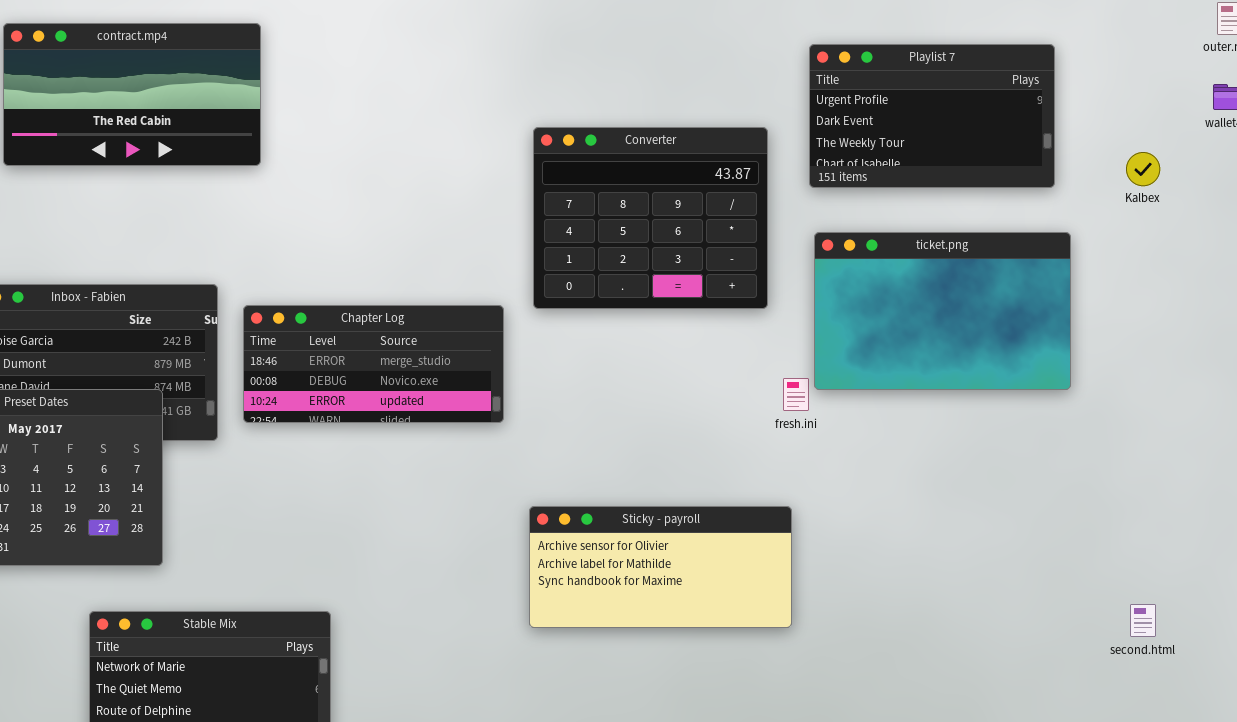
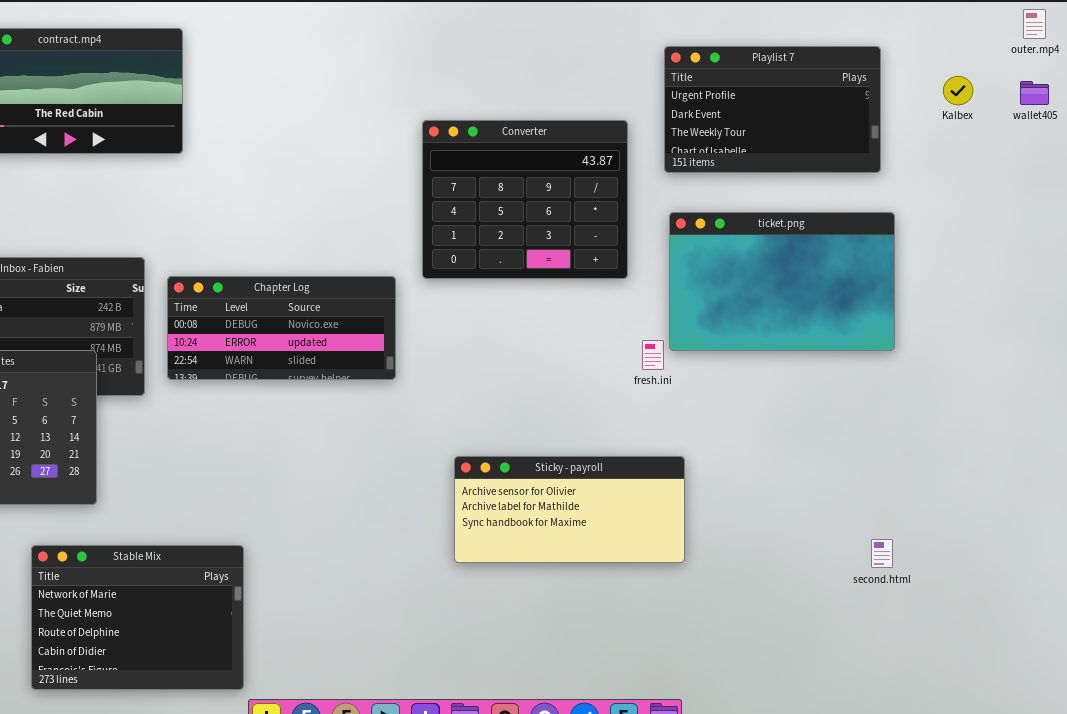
Kalbex: [1126,152,1160,186] -> [943,76,973,105], moved
Chapter Log: [243,305,504,423] -> [167,276,396,380], scrolled down 1 row
Sticky - payroll: [529,506,792,628] -> [454,456,685,563], moved
second.html: [1130,604,1156,637] -> [871,539,893,568], moved

